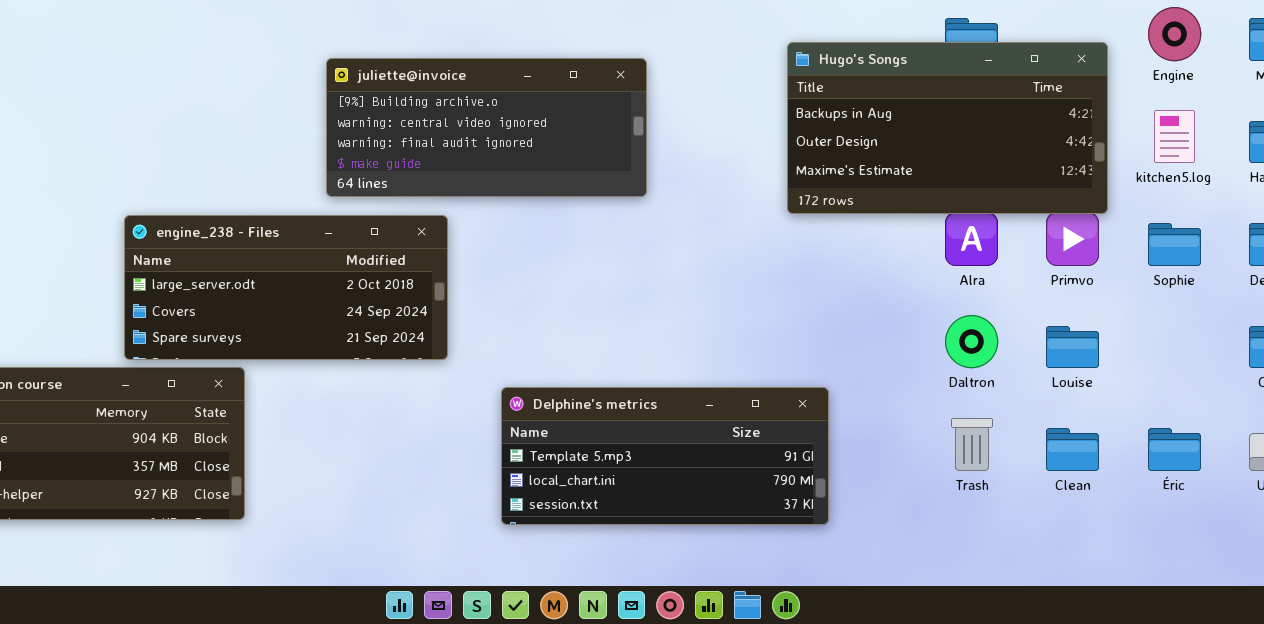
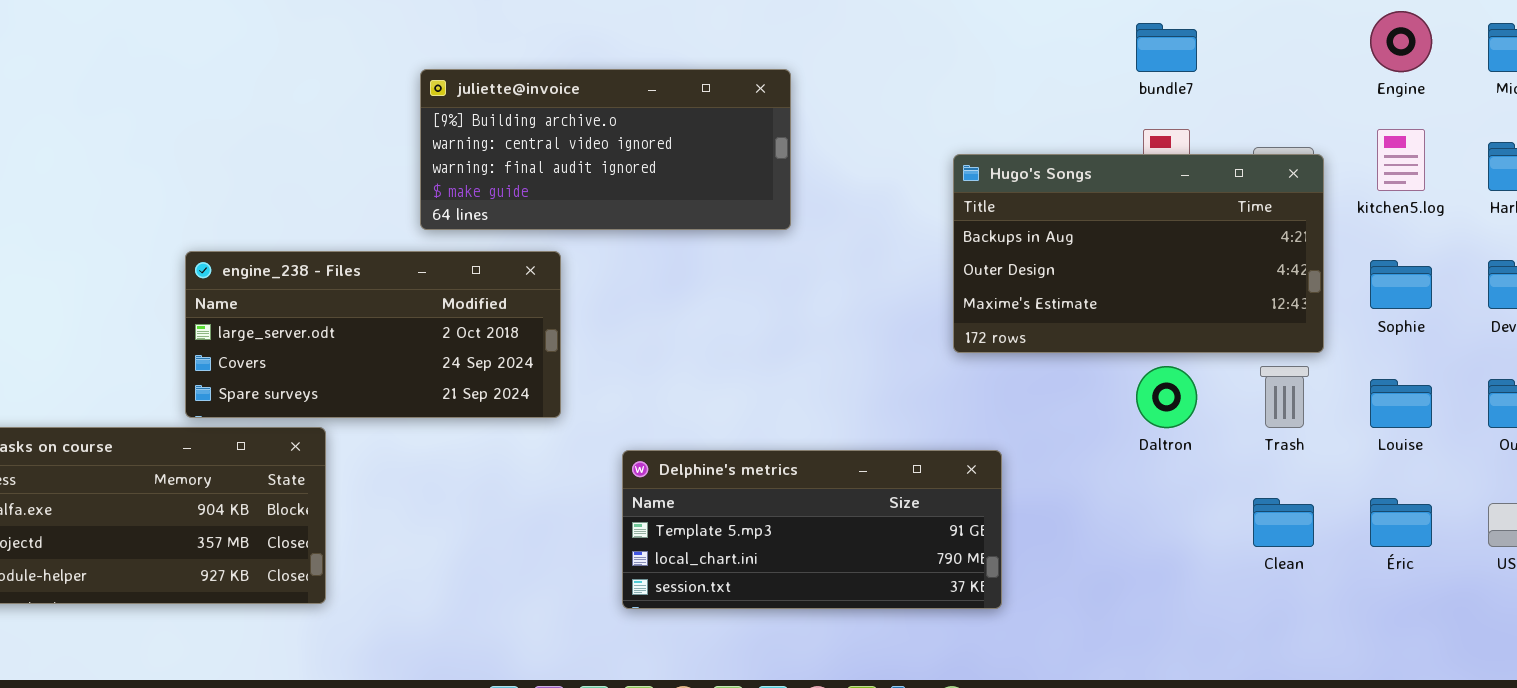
Hugo's Songs: [787,42,1108,214] -> [953,154,1324,353], moved
Louise: [1046,326,1099,368] -> [1370,379,1432,428], moved
Trash: [951,418,993,471] -> [1260,366,1309,428], moved

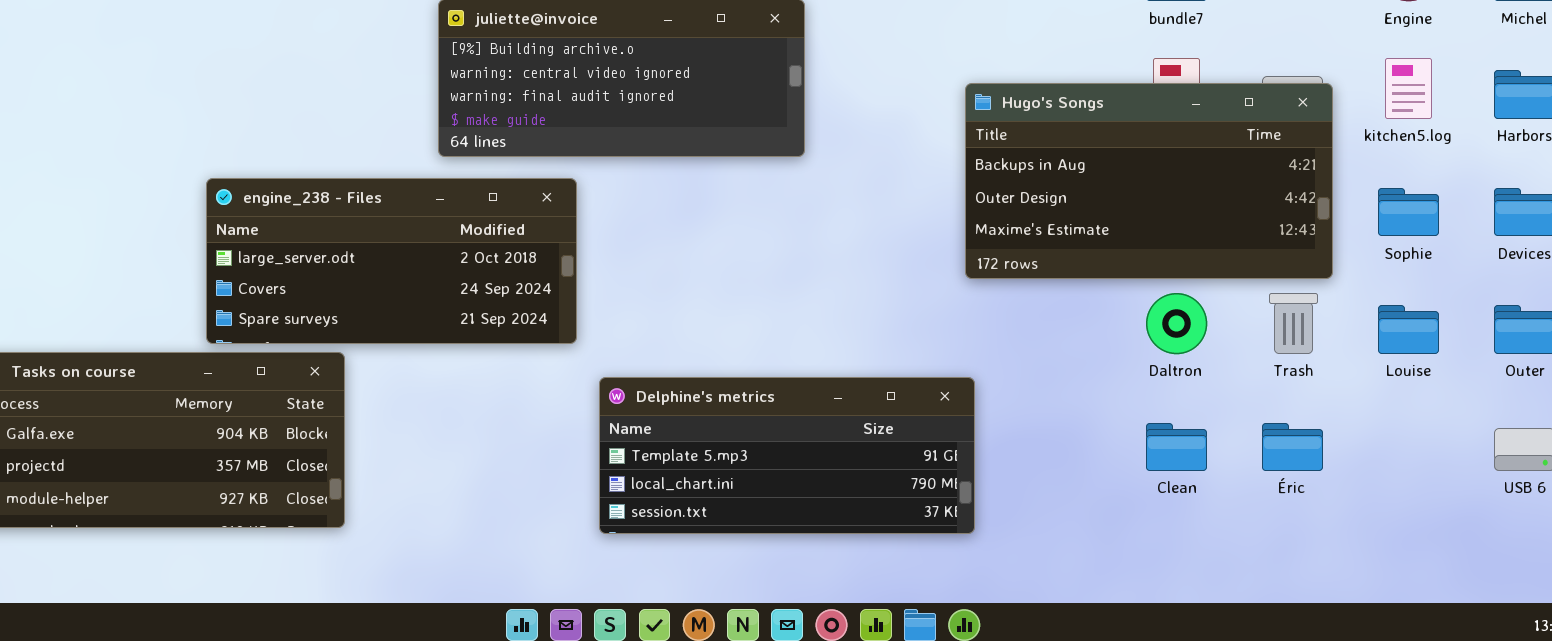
Delphine's metrics: [622,450,1002,609] -> [599,377,975,534], moved
Clean: [1253,498,1314,547] -> [1146,423,1207,471], moved
Éric: [1370,498,1432,547] -> [1262,423,1323,471], moved

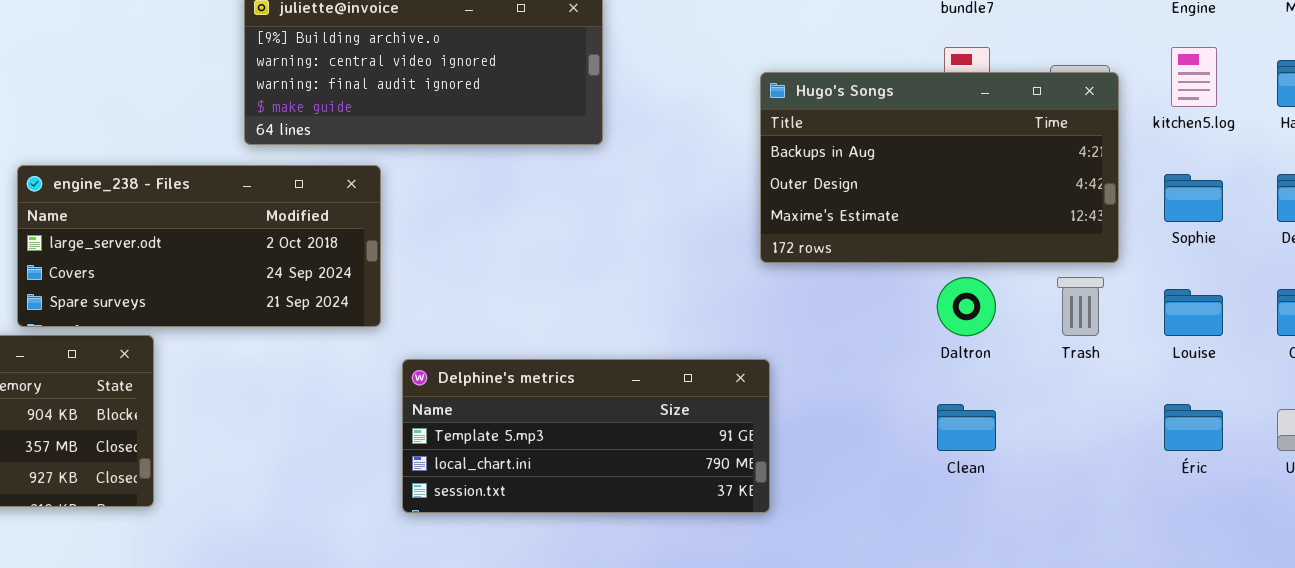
Éric: [1262,423,1323,471] -> [1164,404,1223,451], moved

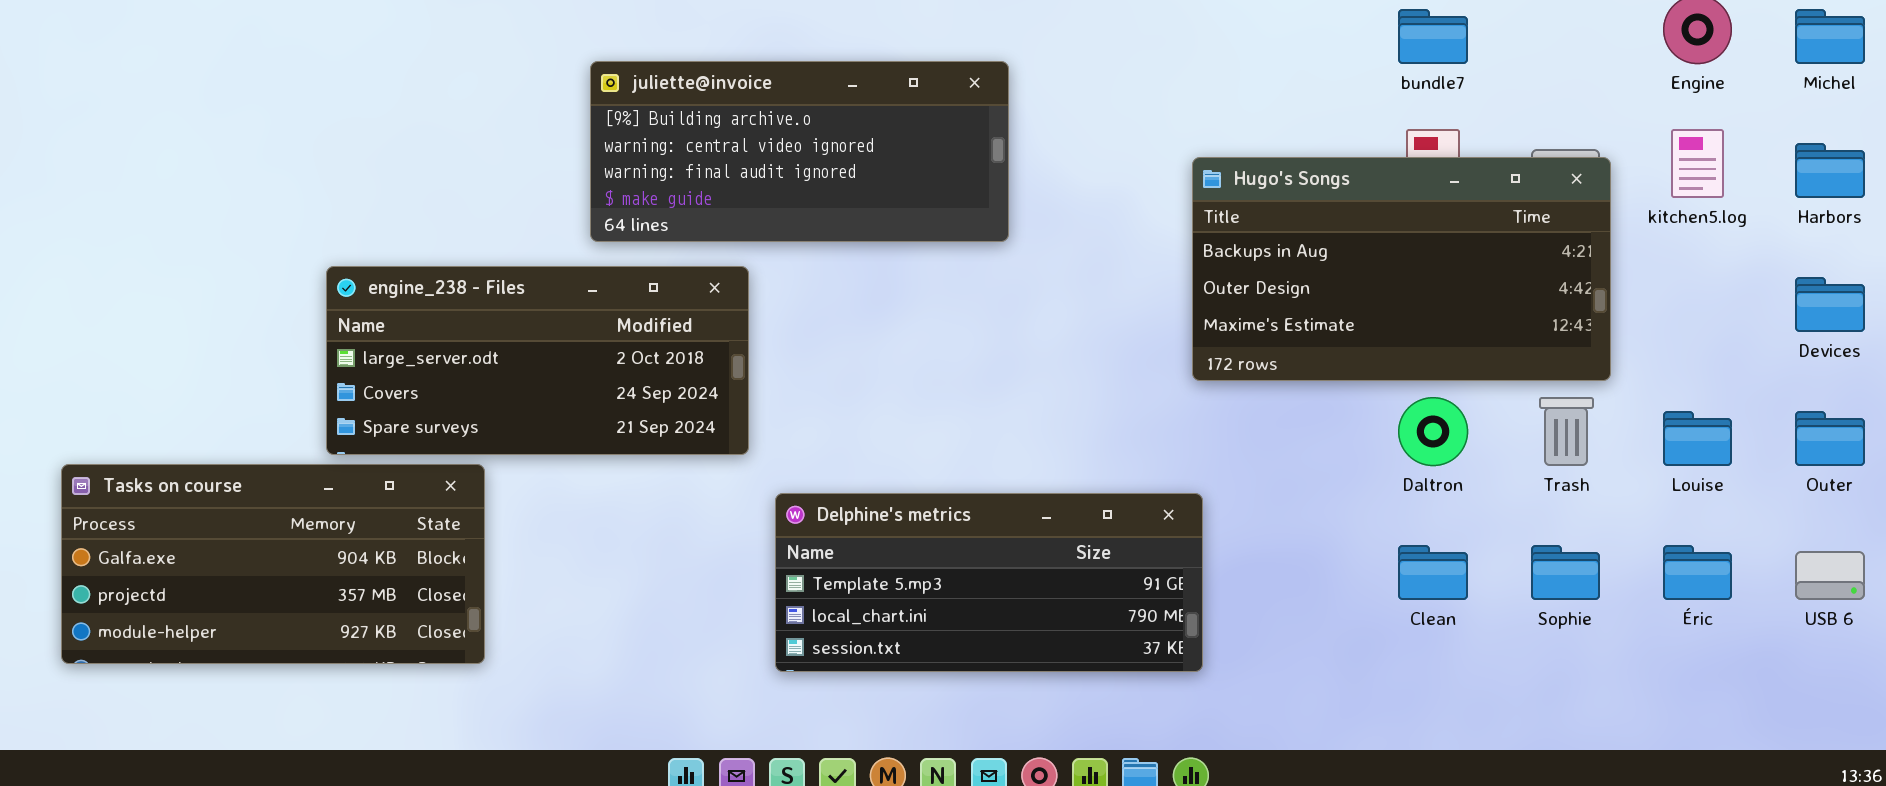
Sophie: [1164,174,1223,222] -> [1531,545,1600,600], moved

